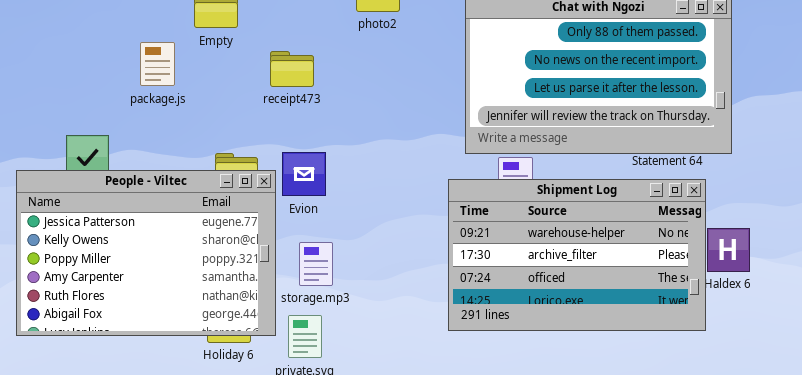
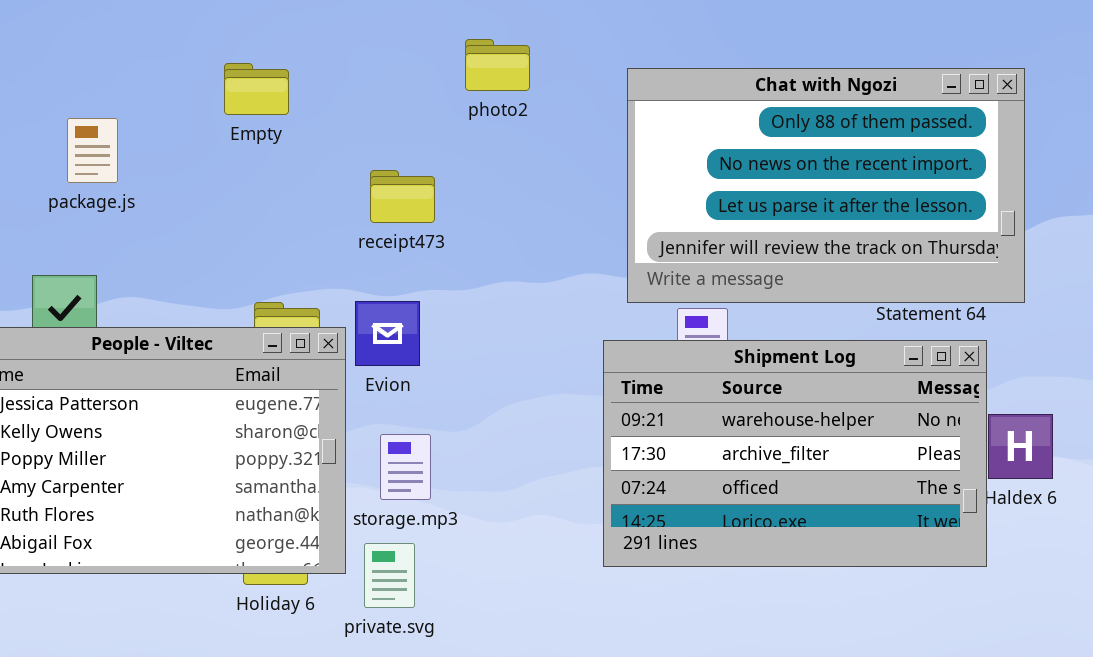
package.js: [140,42,175,86] -> [67,118,118,183], moved
receipt473: [270,51,314,87] -> [370,170,435,223], moved

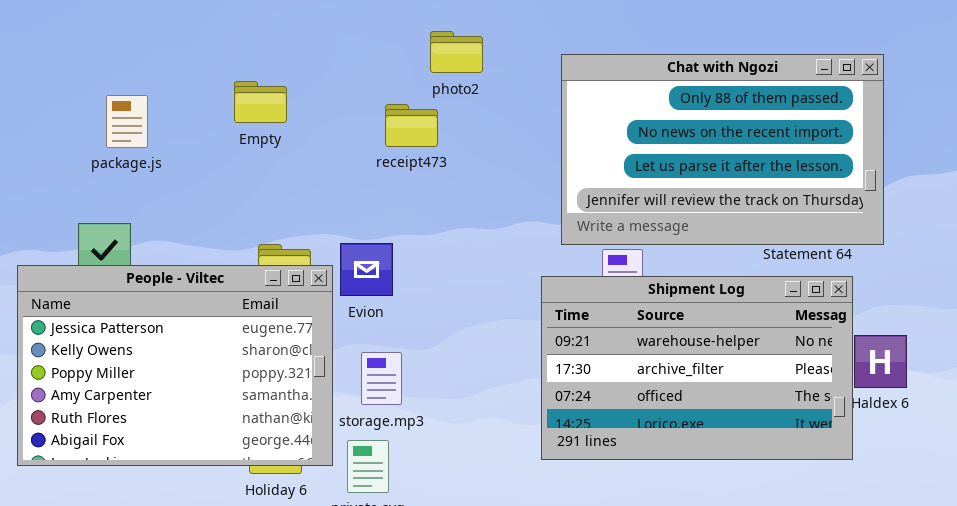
Empty: [224,63,289,115] -> [234,81,287,123], moved
receipt473: [370,170,435,223] -> [385,104,438,147], moved

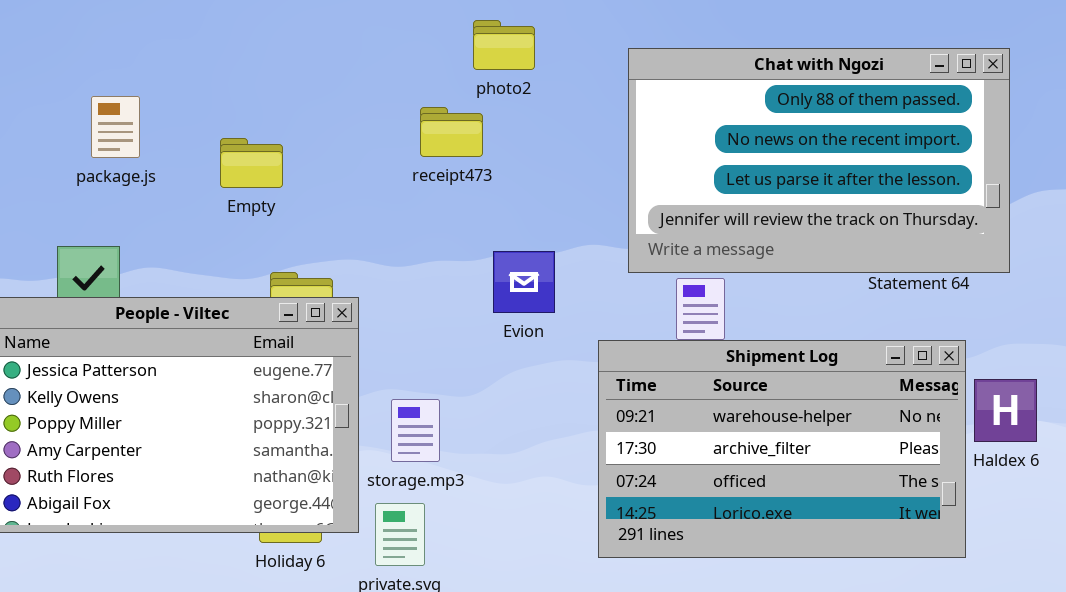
Empty: [234,81,287,123] -> [220,138,283,188], moved
Evion: [340,243,393,296] -> [493,251,555,313], moved
Shipment Log: [541,276,853,460] -> [598,340,966,558], moved

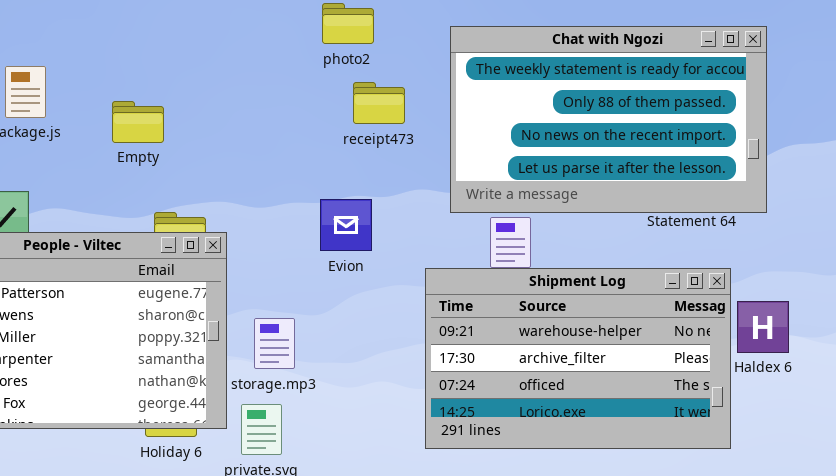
Chat with Ngozi: [628,48,1010,273] -> [450,26,767,213], scrolled up 1 row
receipt473: [420,107,483,157] -> [353,82,405,124], moved
Evion: [493,251,555,313] -> [320,199,372,251], moved

